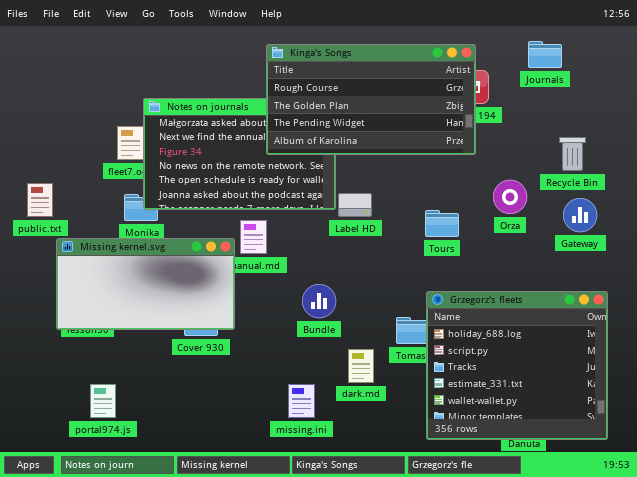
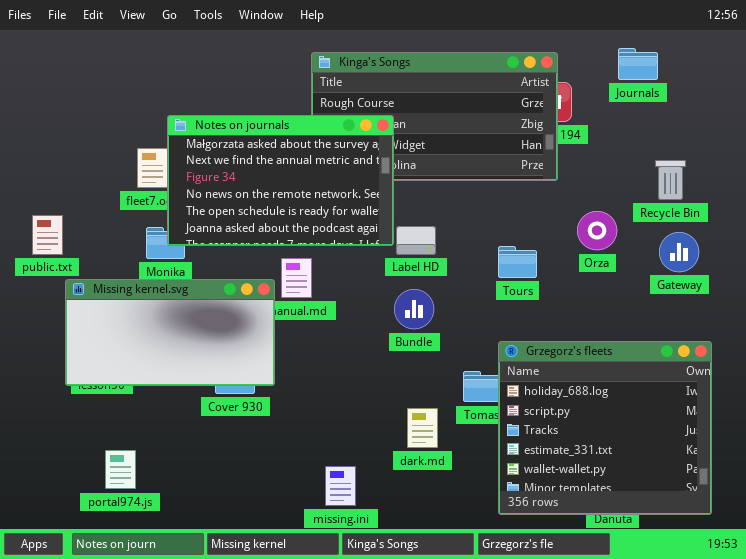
Notes on journals: [143,98,336,210] -> [167,115,394,246], raised
Bundle: [302,284,336,318] -> [394,289,434,329], moved
missing.ini: [288,384,315,418] -> [325,466,356,506], moved

